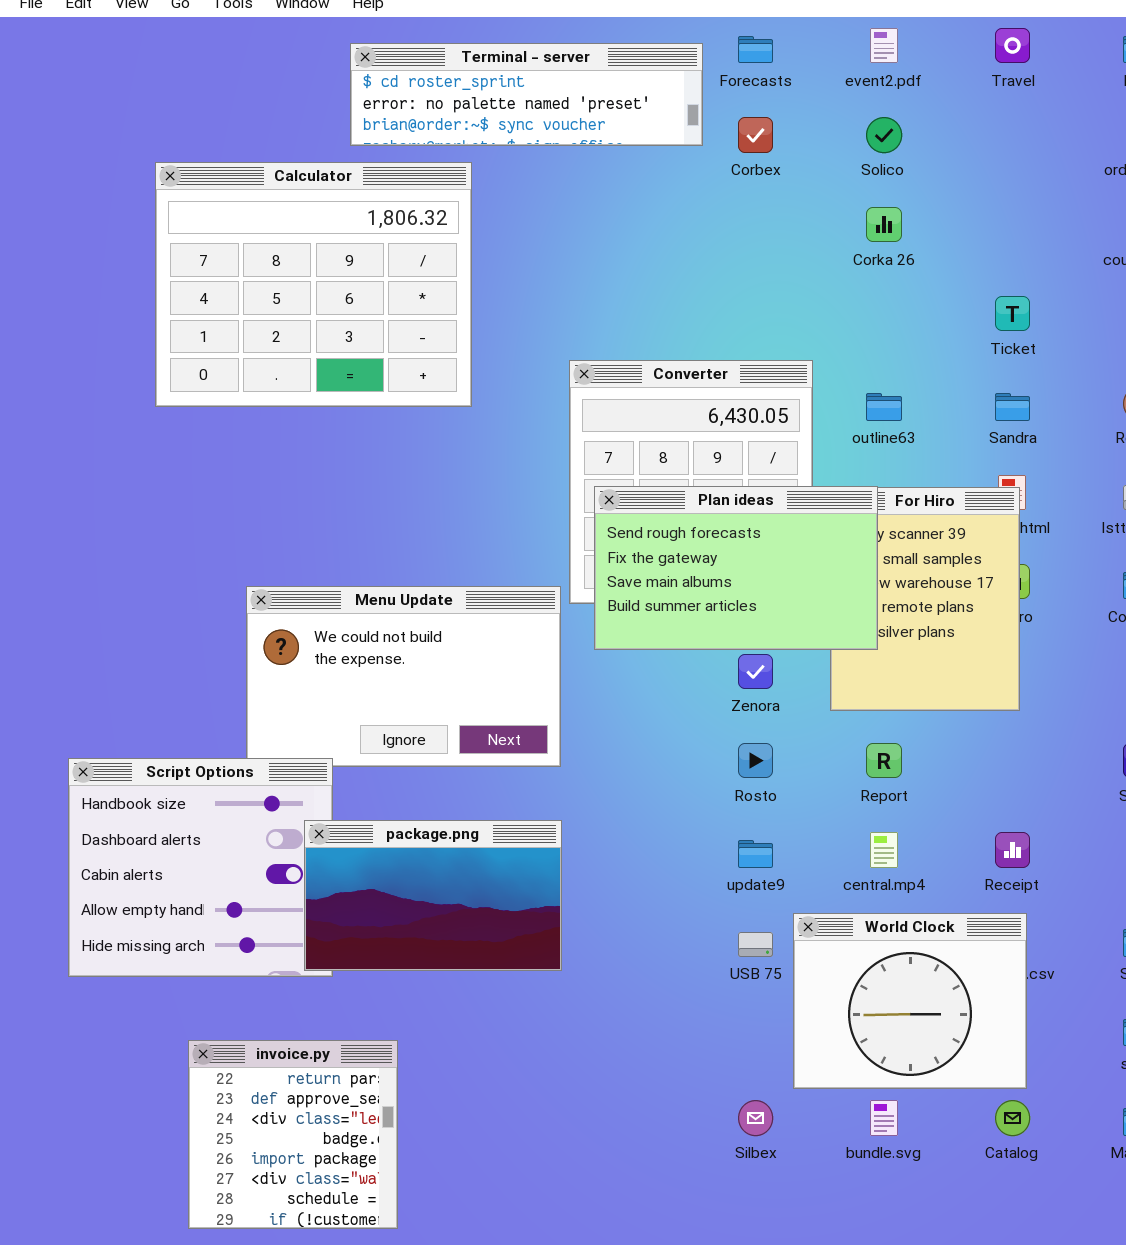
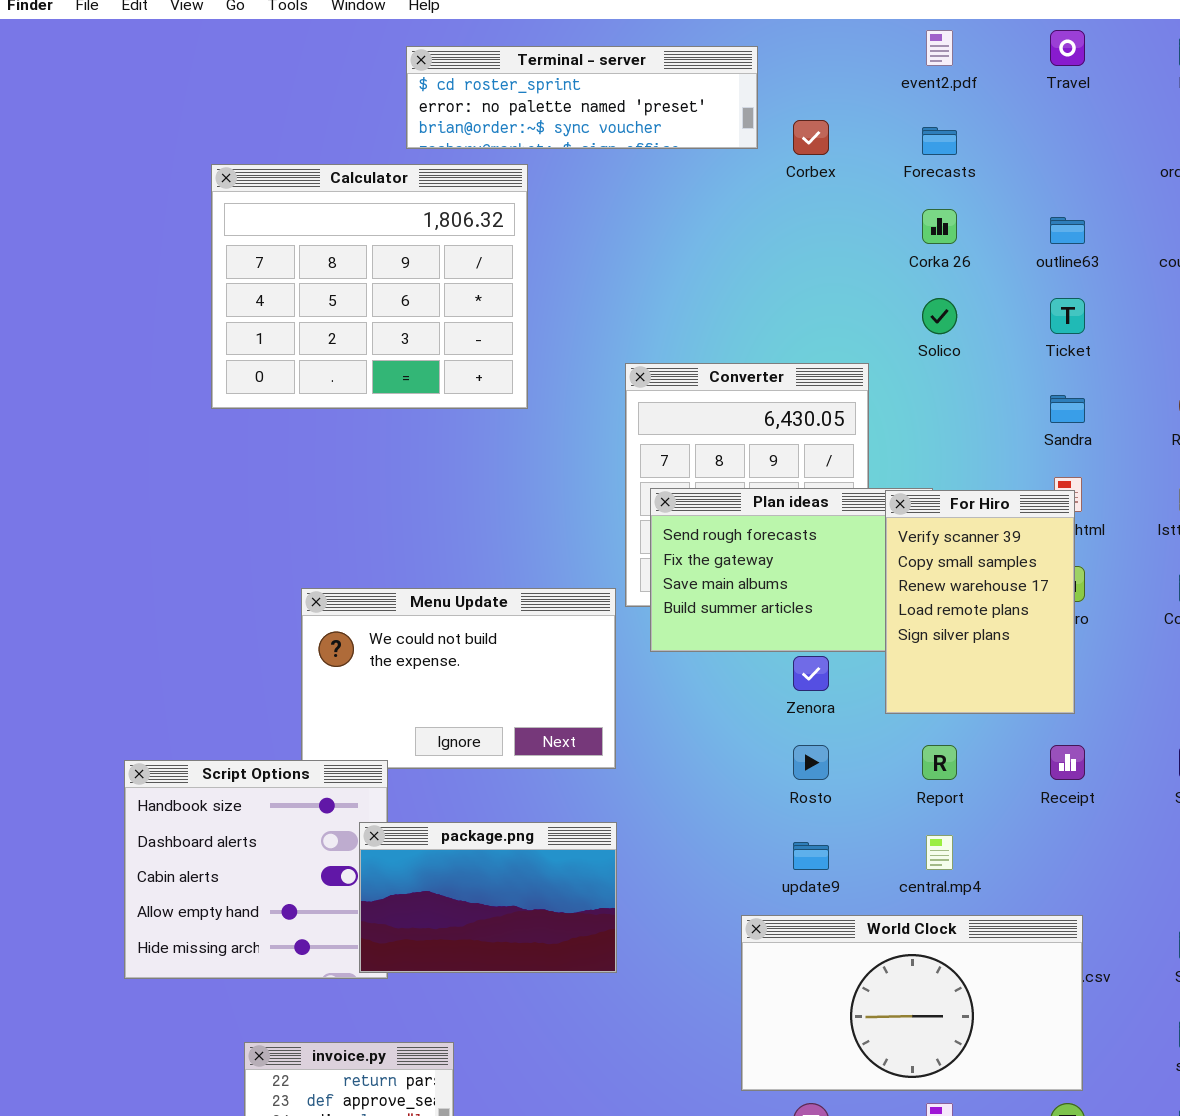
Forecasts: [738,36,773,63] -> [922,127,957,155], moved
Solico: [866,117,902,153] -> [922,298,957,334], moved
outline63: [866,393,902,421] -> [1050,217,1085,244], moved
For Hiro: [830,487,1020,711] -> [885,490,1075,714], raised
Receipt: [995,832,1030,868] -> [1050,745,1085,780], moved
World Clock: [793,913,1027,1089] -> [741,915,1083,1091], resized

